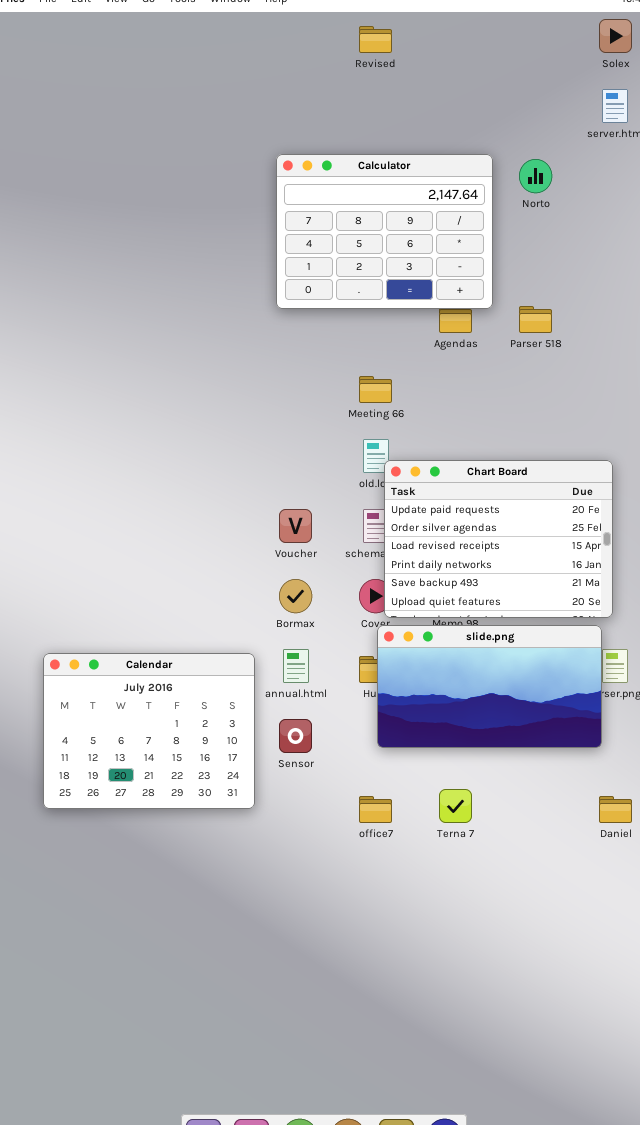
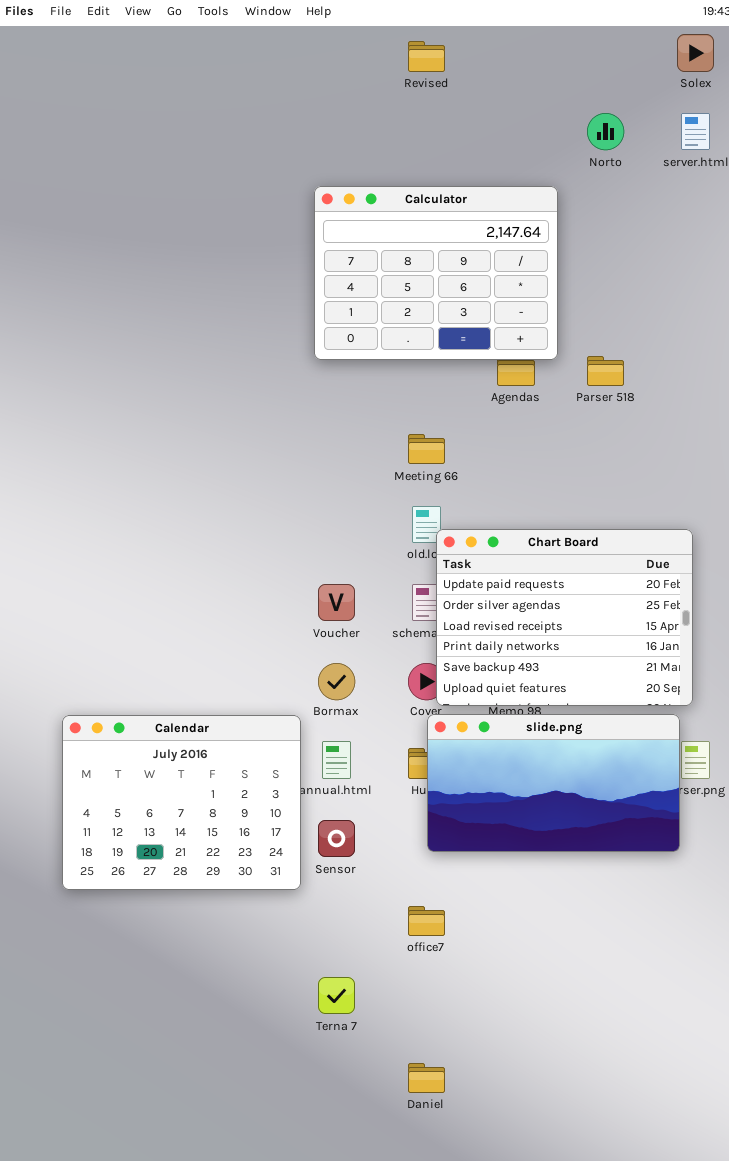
Norto: [519,159,552,193] -> [587,113,624,150], moved
Calendar: [43,653,255,809] -> [62,715,301,890], moved
Terna 7: [439,789,472,823] -> [318,977,355,1014], moved
Daniel: [599,796,632,823] -> [408,1063,445,1093], moved

